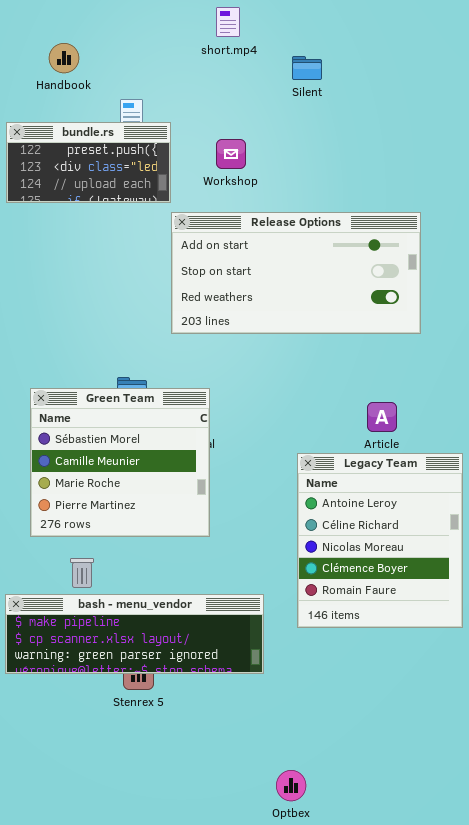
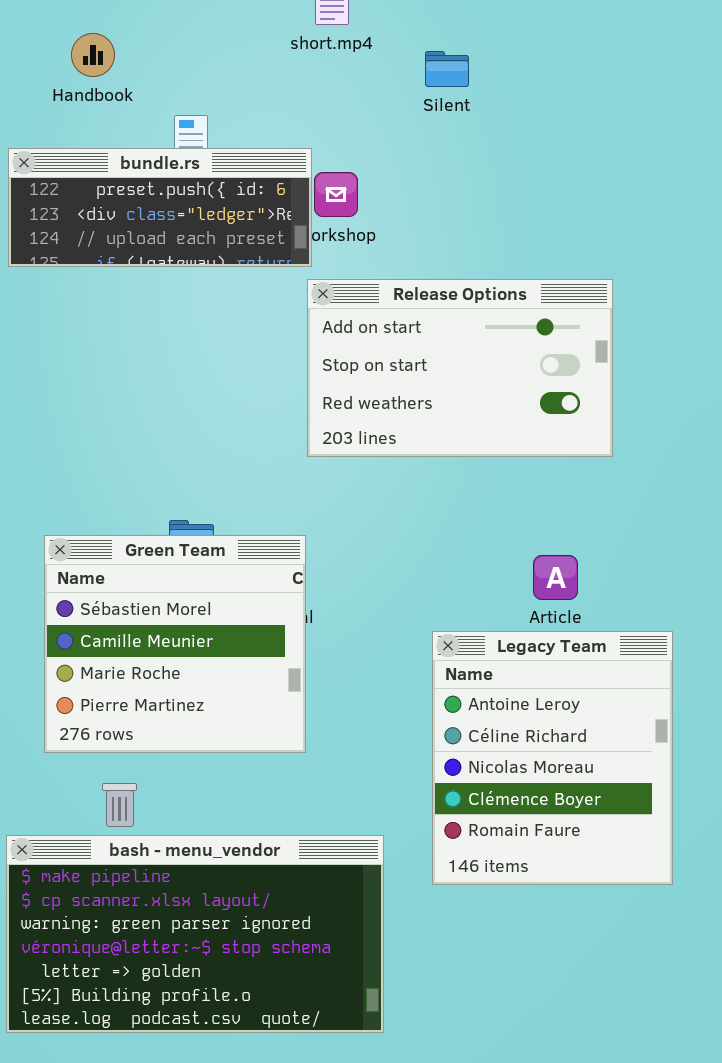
bundle.rs: [6,122,171,203] -> [8,148,312,267], resized
Release Options: [171,212,421,334] -> [307,279,613,457], resized
bash - menu_vendor: [5,594,264,674] -> [6,835,384,1033], resized

